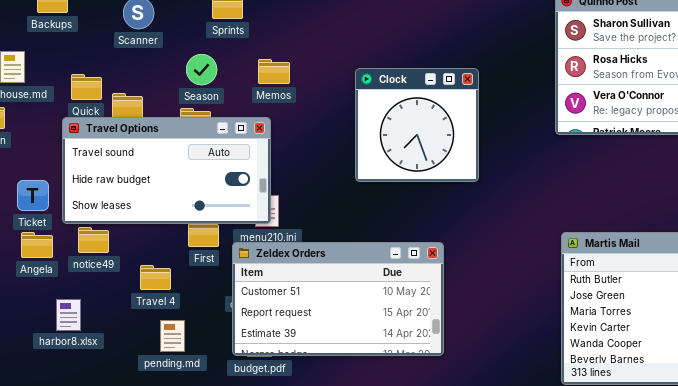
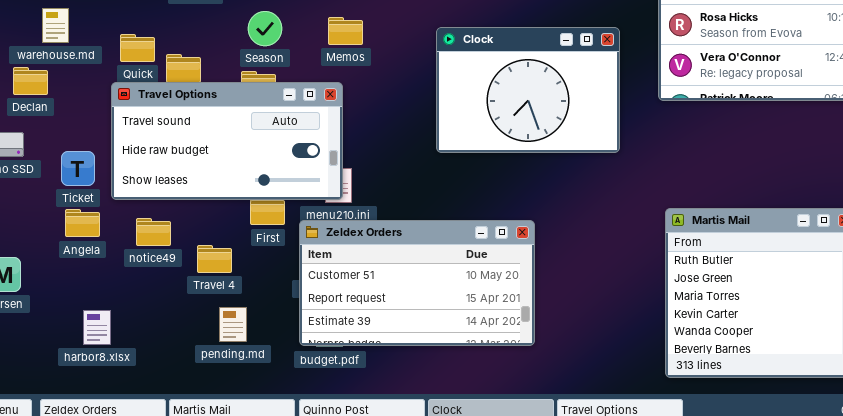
Clock: [355,68,479,182] -> [436,27,620,153], resized
notice49: [78,227,109,253] -> [136,218,171,246], moved
harbor8.xlsx: [56,299,81,331] -> [83,310,111,345], moved

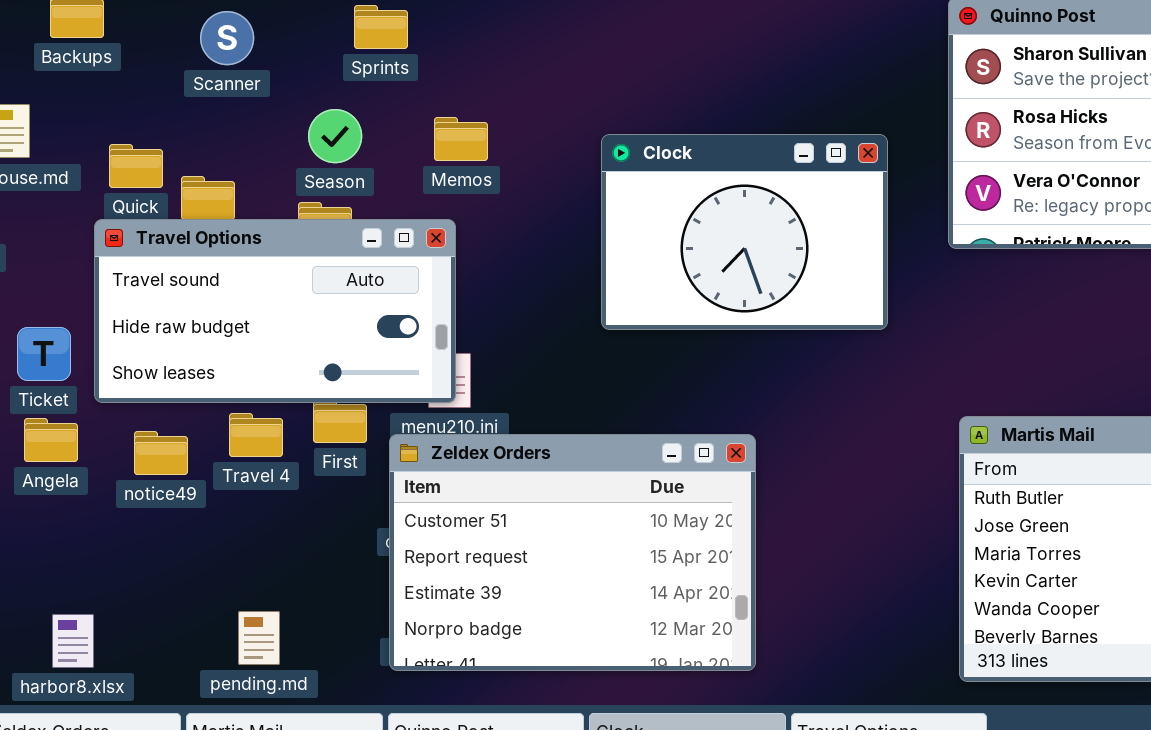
Zeldex Orders: [299,220,535,346] -> [389,434,756,671], resized
Travel 4: [197,245,232,273] -> [229,413,283,457], moved
pending.md: [219,307,247,342] -> [238,611,280,665], moved
harbor8.xlsx: [83,310,111,345] -> [52,614,94,668], moved

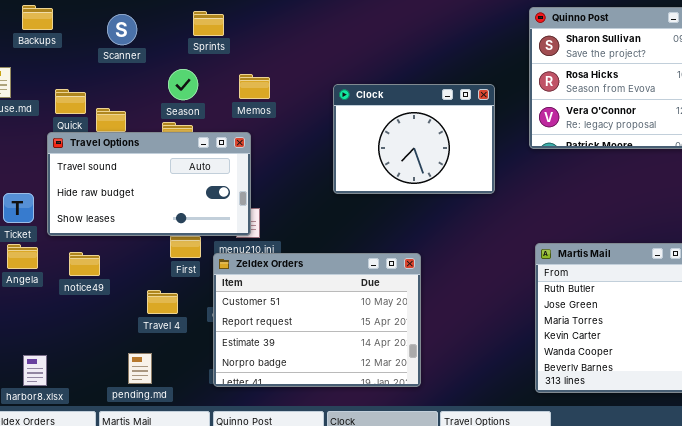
Travel 4: [229,413,283,457] -> [147,290,178,314], moved

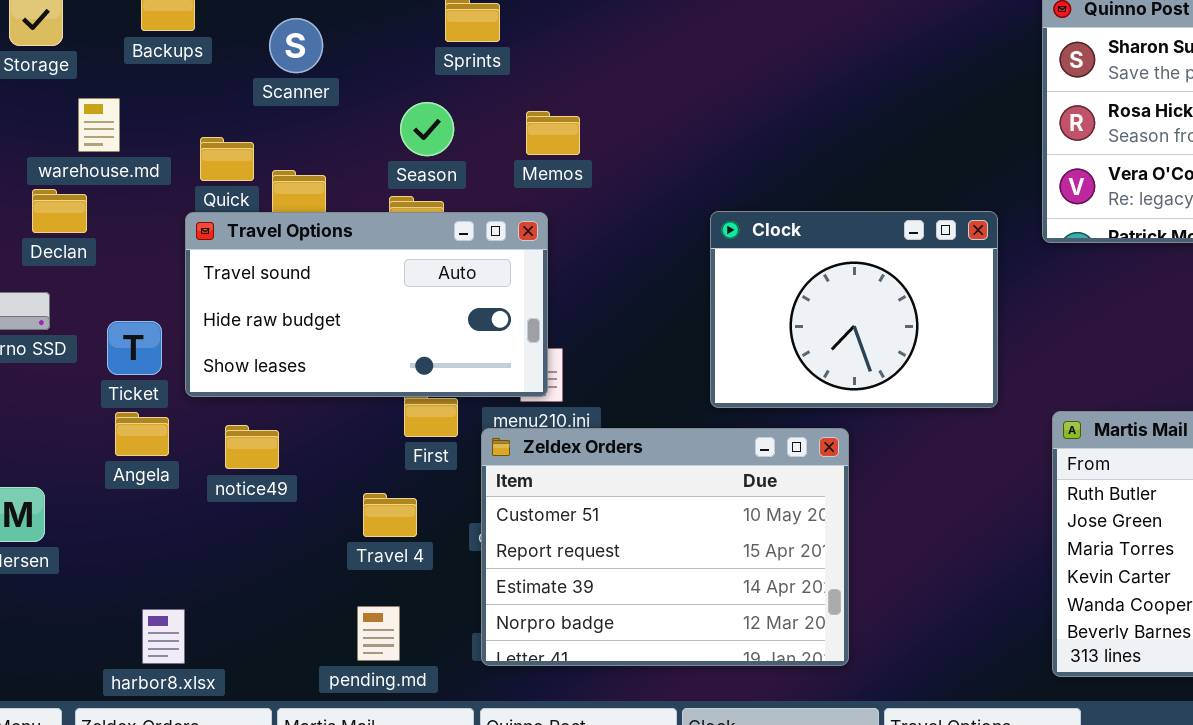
Scanner: [107,14,137,45] -> [269,18,323,73], moved
Clock: [333,84,495,194] -> [710,211,998,408], moved
pending.md: [128,353,152,384] -> [357,606,400,661], moved

